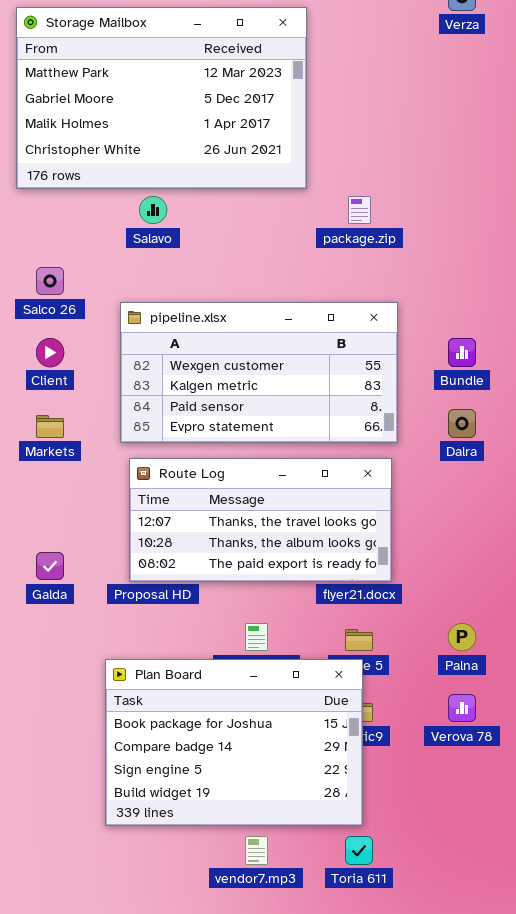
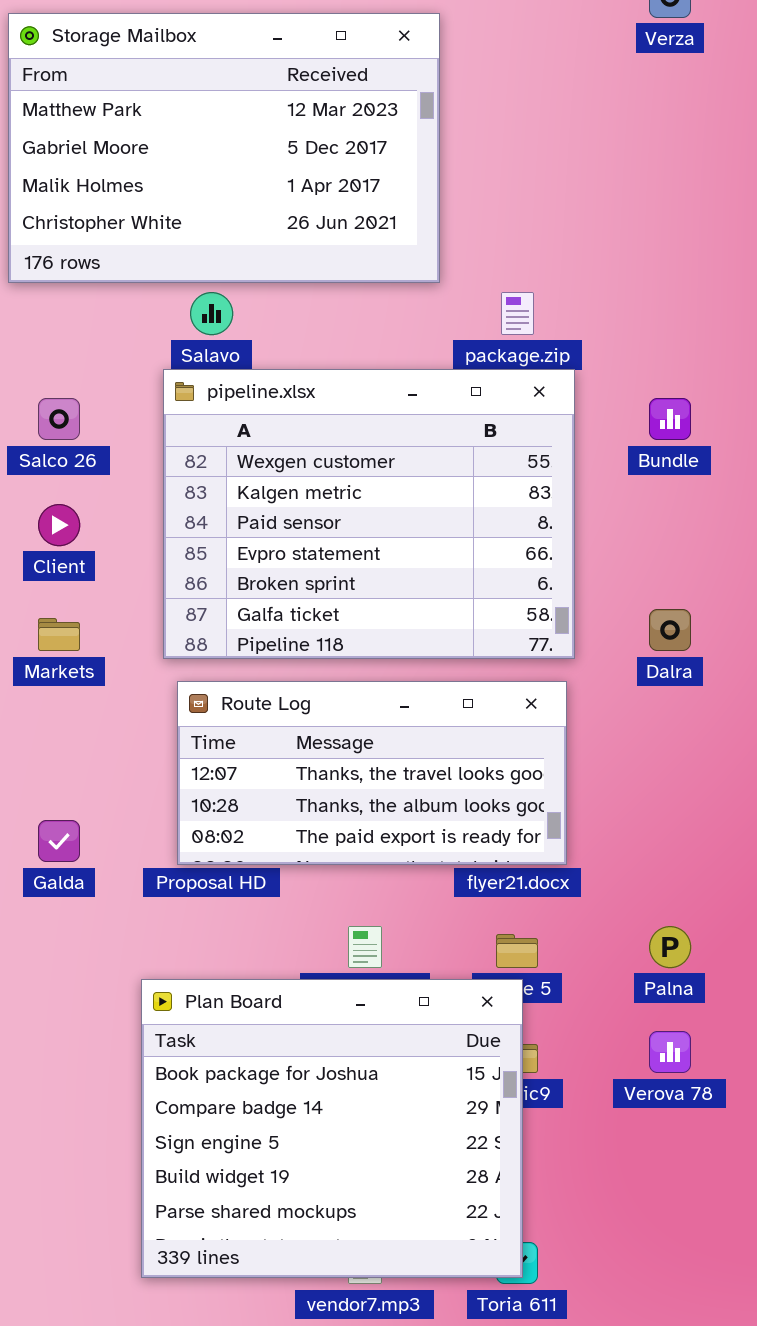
pipeline.xlsx: [120,302,398,443] -> [163,369,575,659], resized
Bundle: [448,338,476,367] -> [649,398,691,440], moved
Plan Board: [105,659,363,826] -> [141,979,523,1278], resized

